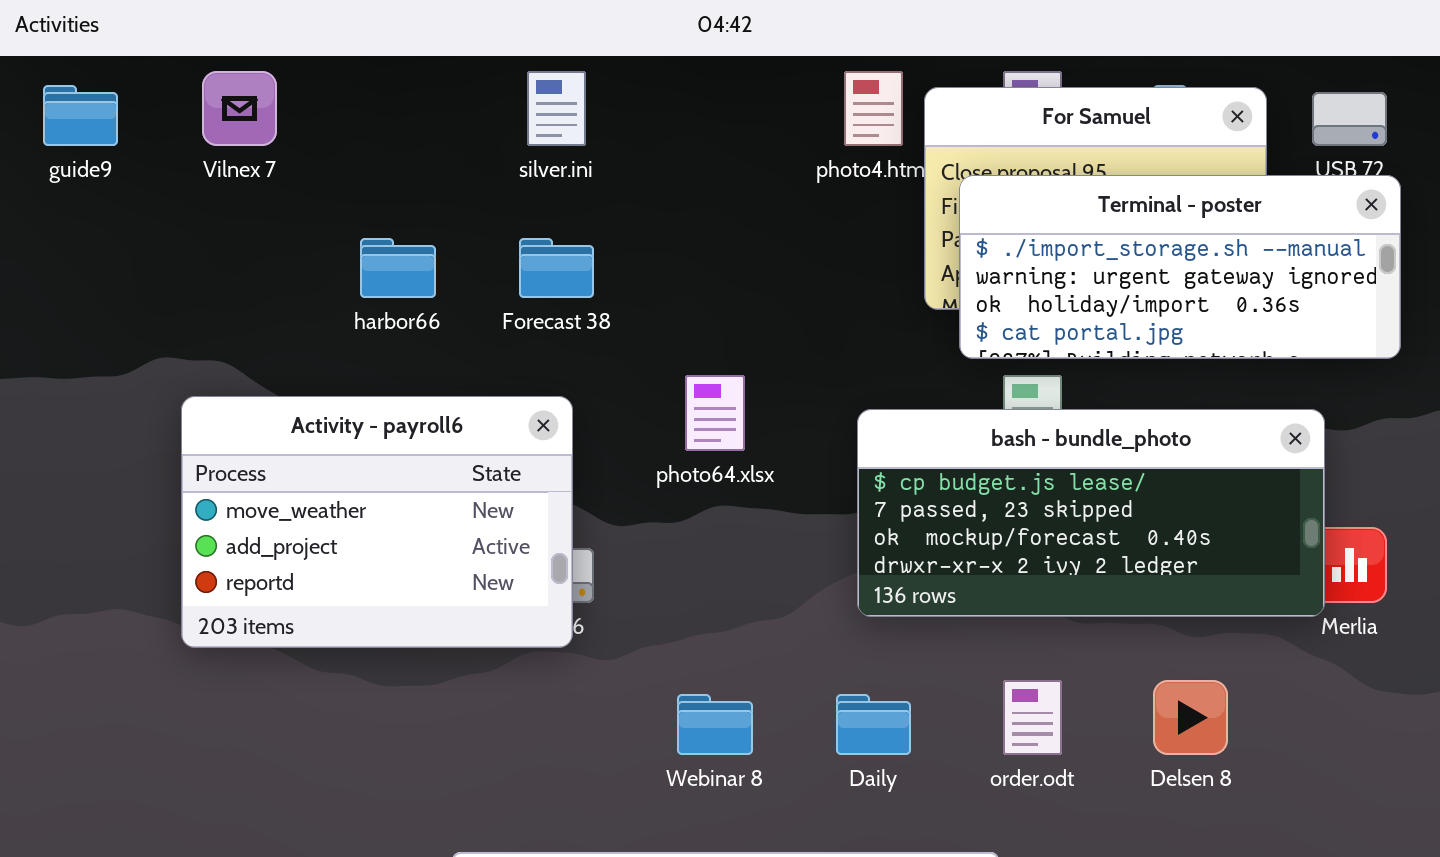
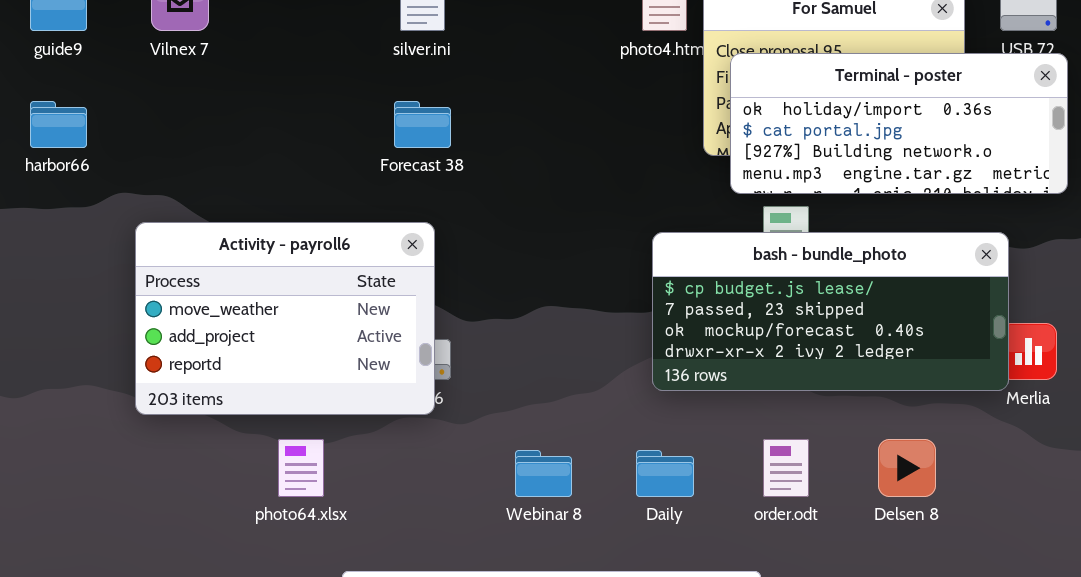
Terminal - poster: [959,175,1401,359] -> [730,53,1068,194], scrolled down 2 rows
harbor66: [360,238,436,298] -> [30,101,87,148], moved
photo64.xlsx: [685,375,745,451] -> [278,439,324,497], moved

